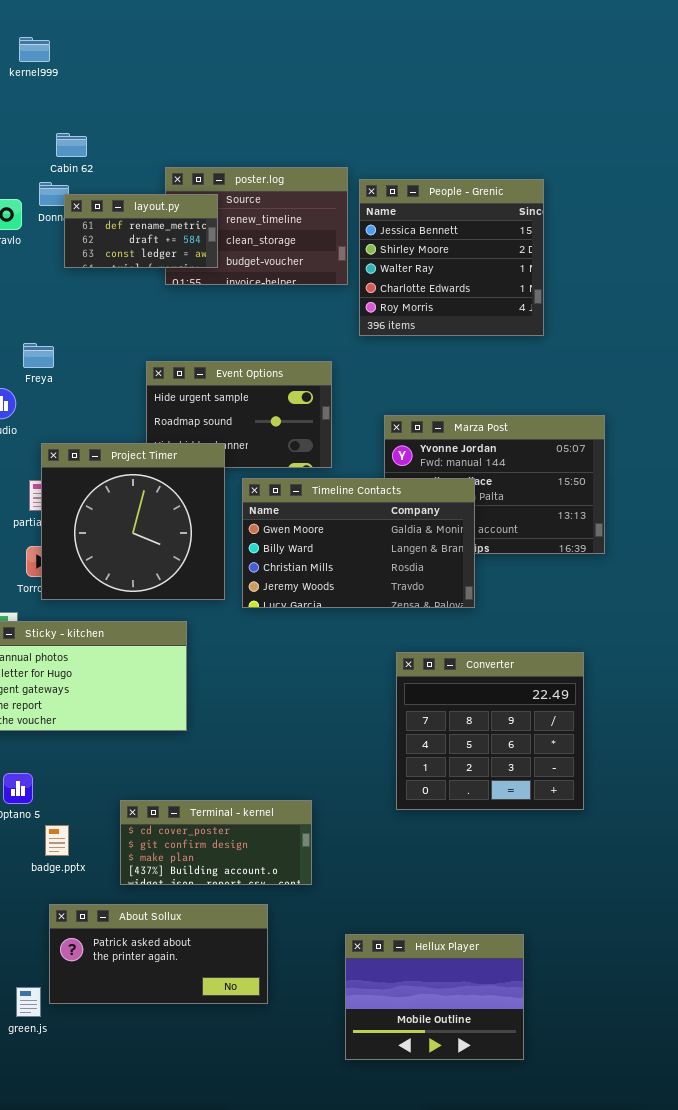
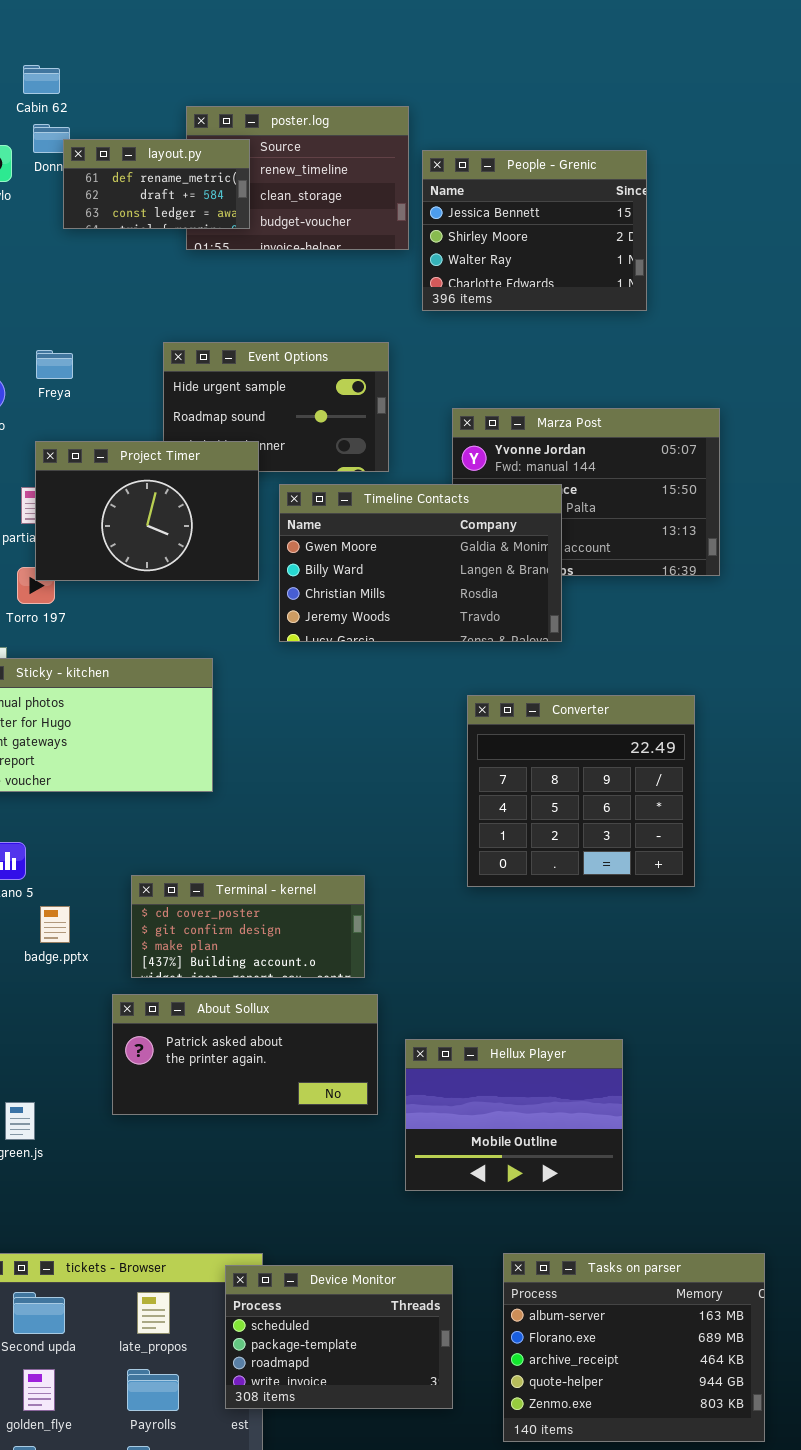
Cabin 62: [56,133,87,157] -> [23,65,60,94], moved
People - Grenic: [359,179,544,336] -> [422,150,647,311], resized
Freya: [23,343,54,368] -> [36,350,73,379], moved
Project Timer: [41,443,225,600] -> [35,441,259,581], resized
About Sollux: [49,904,268,1004] -> [112,994,378,1115], moved

